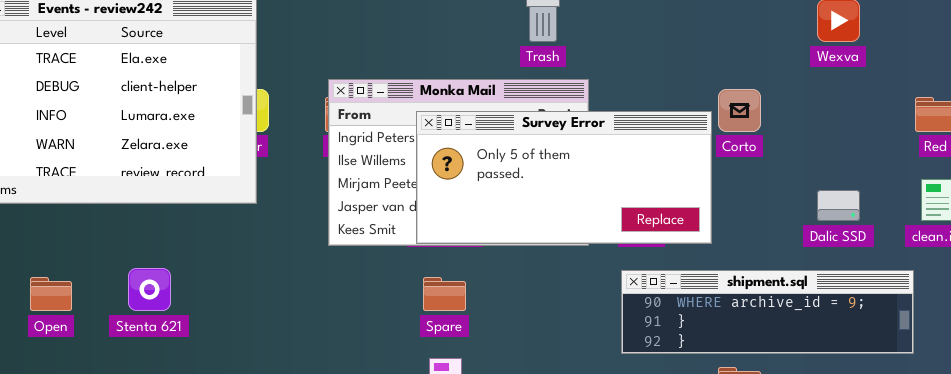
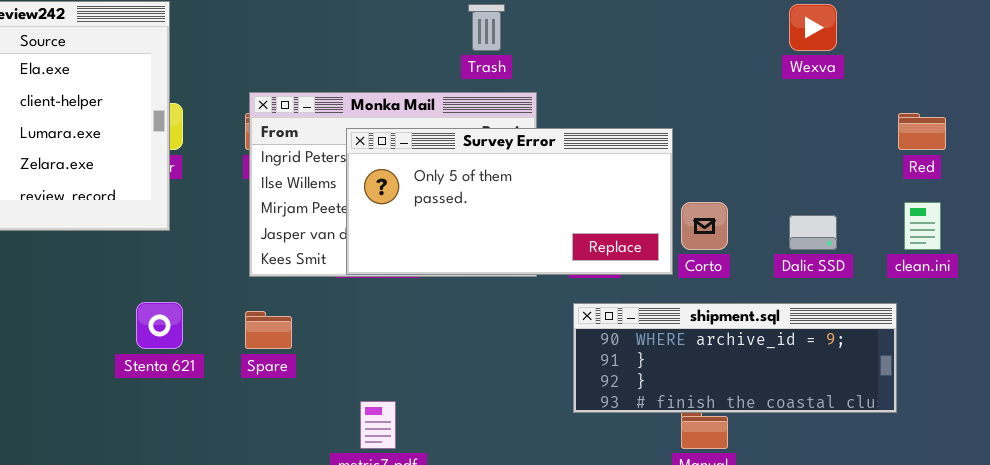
Corto: [718,89,761,132] -> [681,202,728,250], moved
Stenta 621: [128,268,171,311] -> [136,302,183,349], moved
shipment.sql: [621,270,914,354] -> [573,303,897,413], resized
Spare: [423,277,466,311] -> [245,311,292,349], moved

